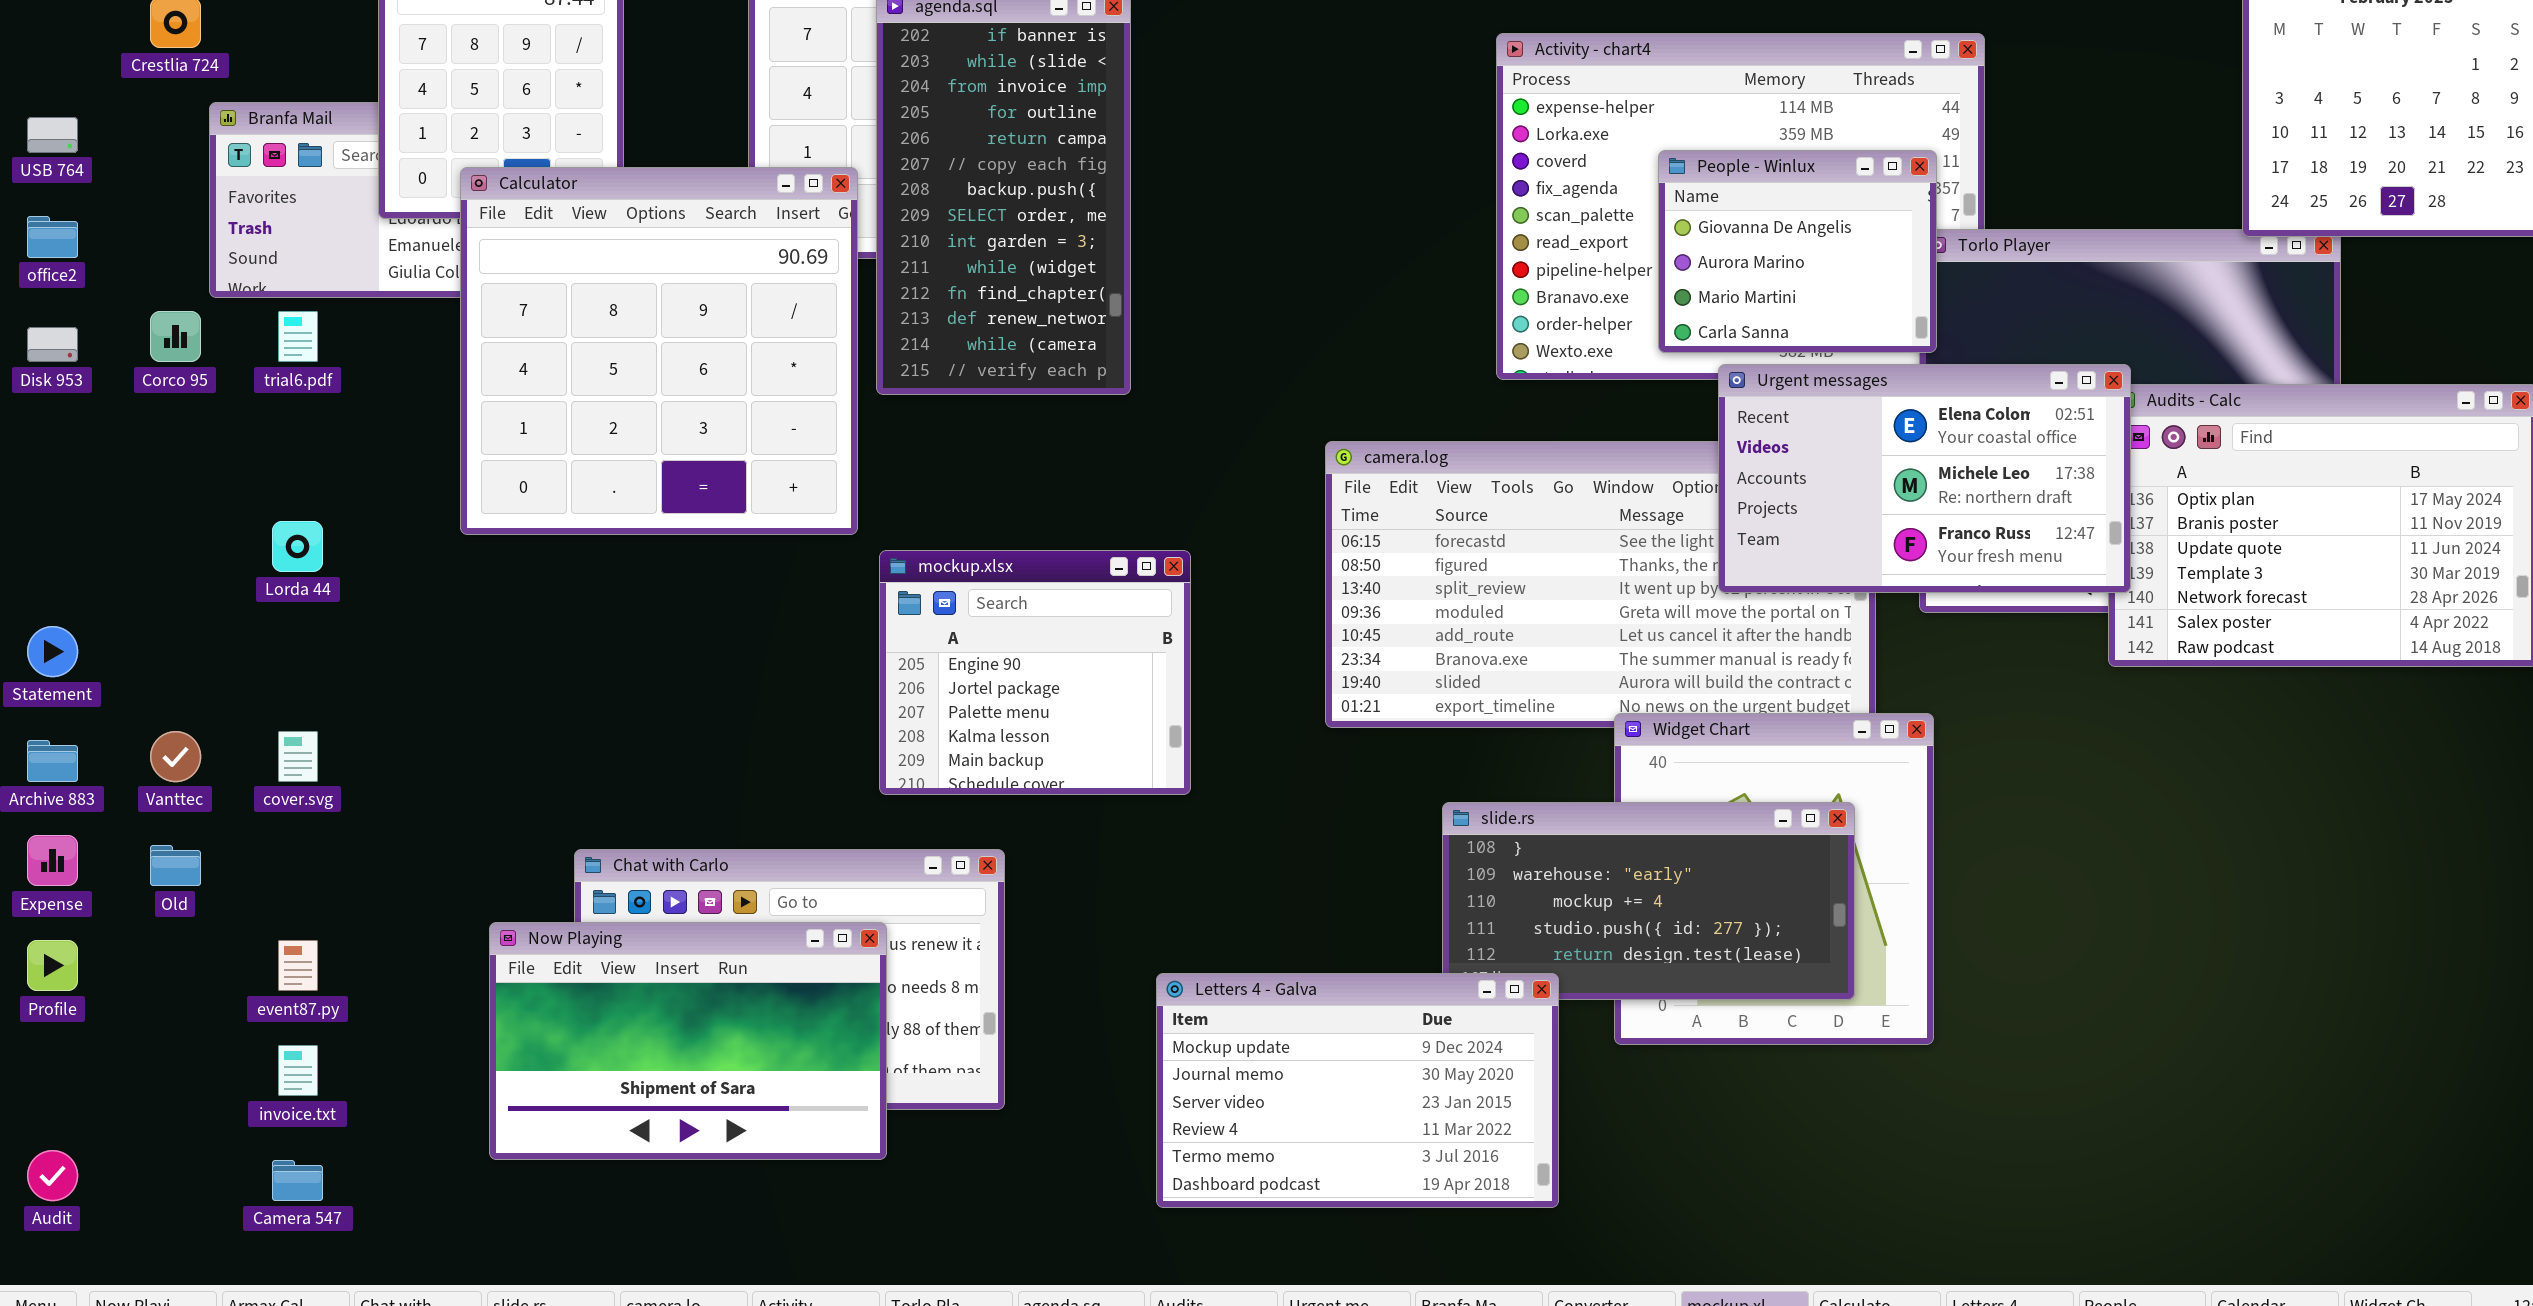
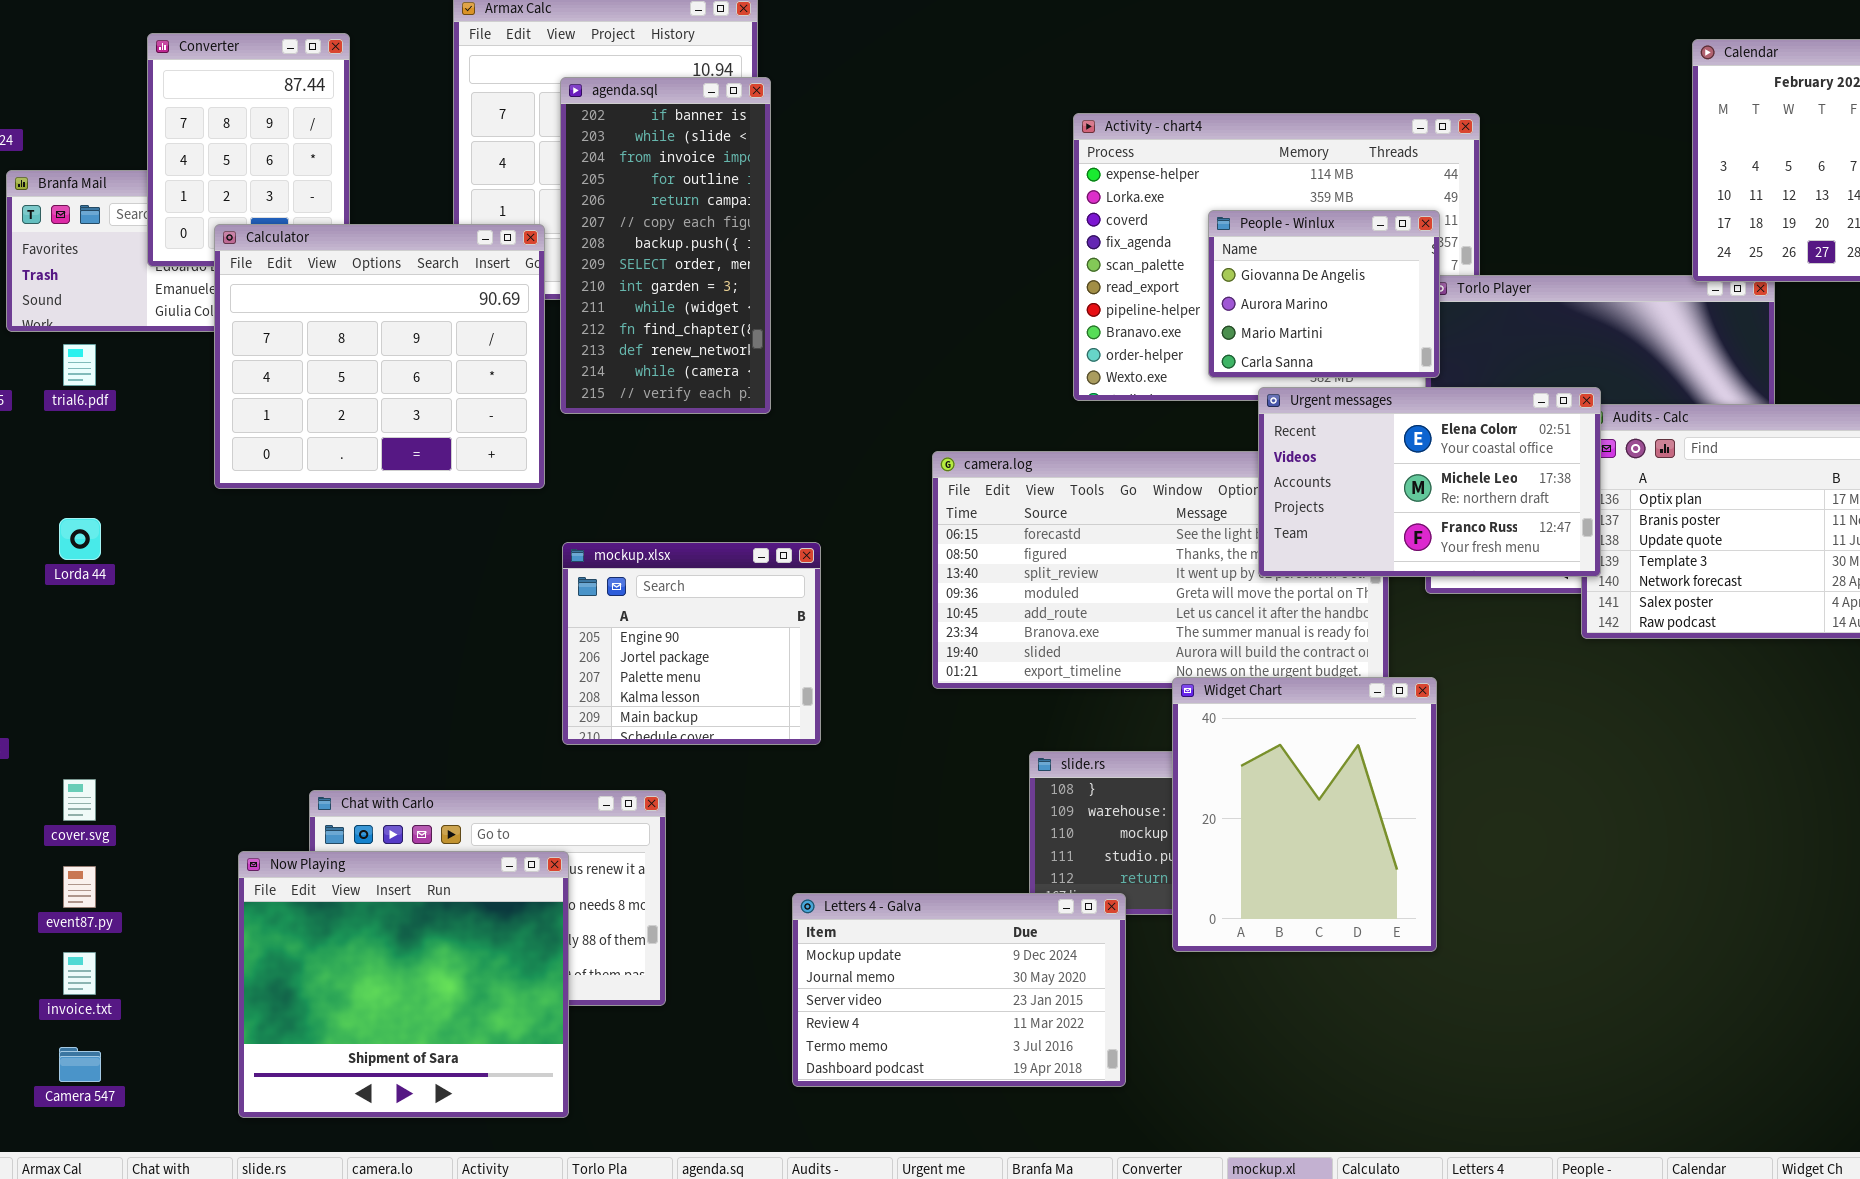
Calculator: [460,167,858,535] -> [214,224,545,489], resized
Widget Chart: [1614,713,1934,1045] -> [1172,677,1437,952], raised
cover.svg: [278,731,318,782] -> [63,779,96,821], moved
Now Playing: [489,922,887,1160] -> [238,851,569,1118], resized

